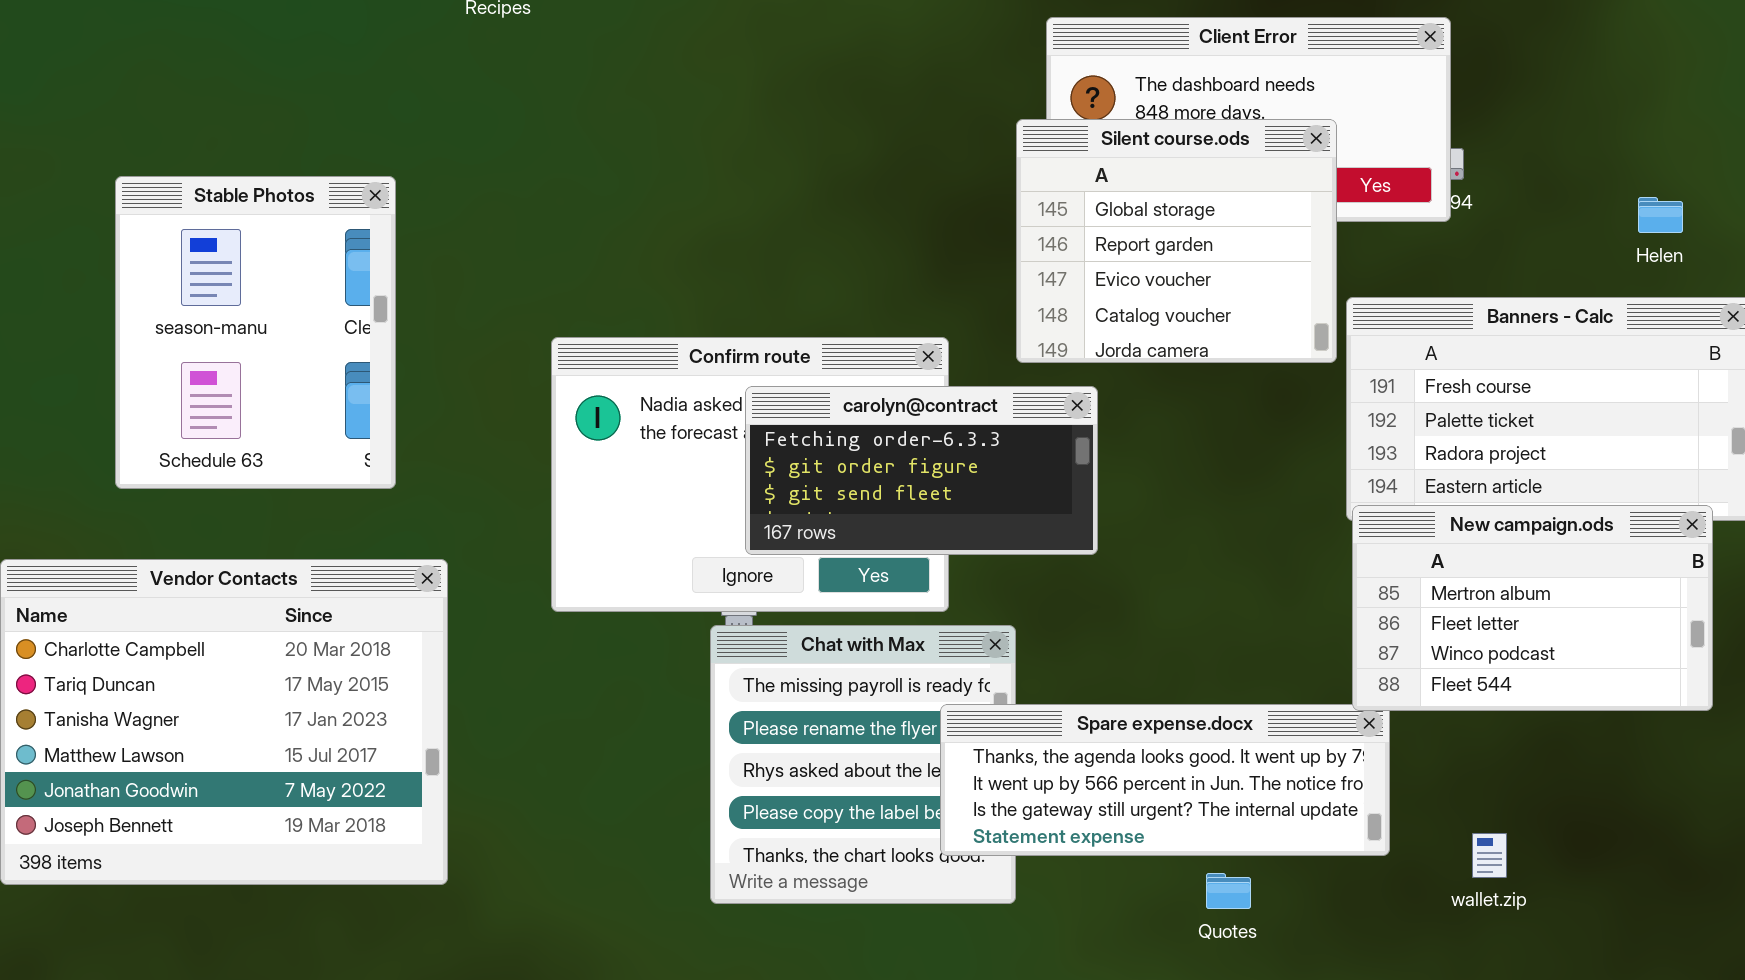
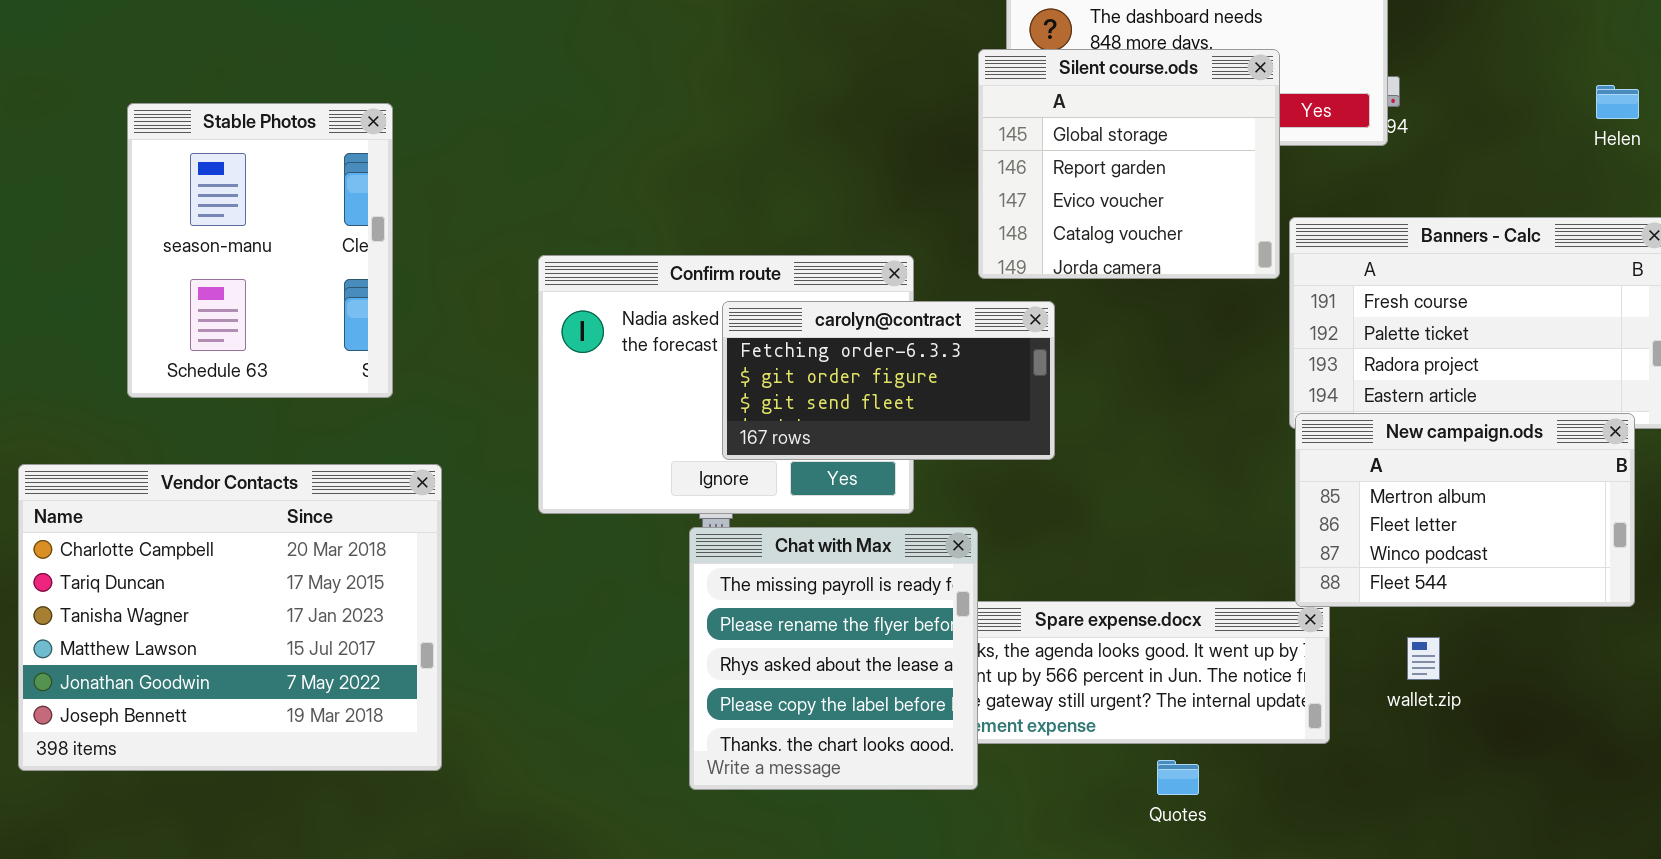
Helen: [1638,197,1683,233] -> [1596,85,1639,119], moved
Chat with Max: [710,625,1016,904] -> [689,527,978,790], raised
wallet.zip: [1472,833,1507,878] -> [1407,637,1440,680], moved

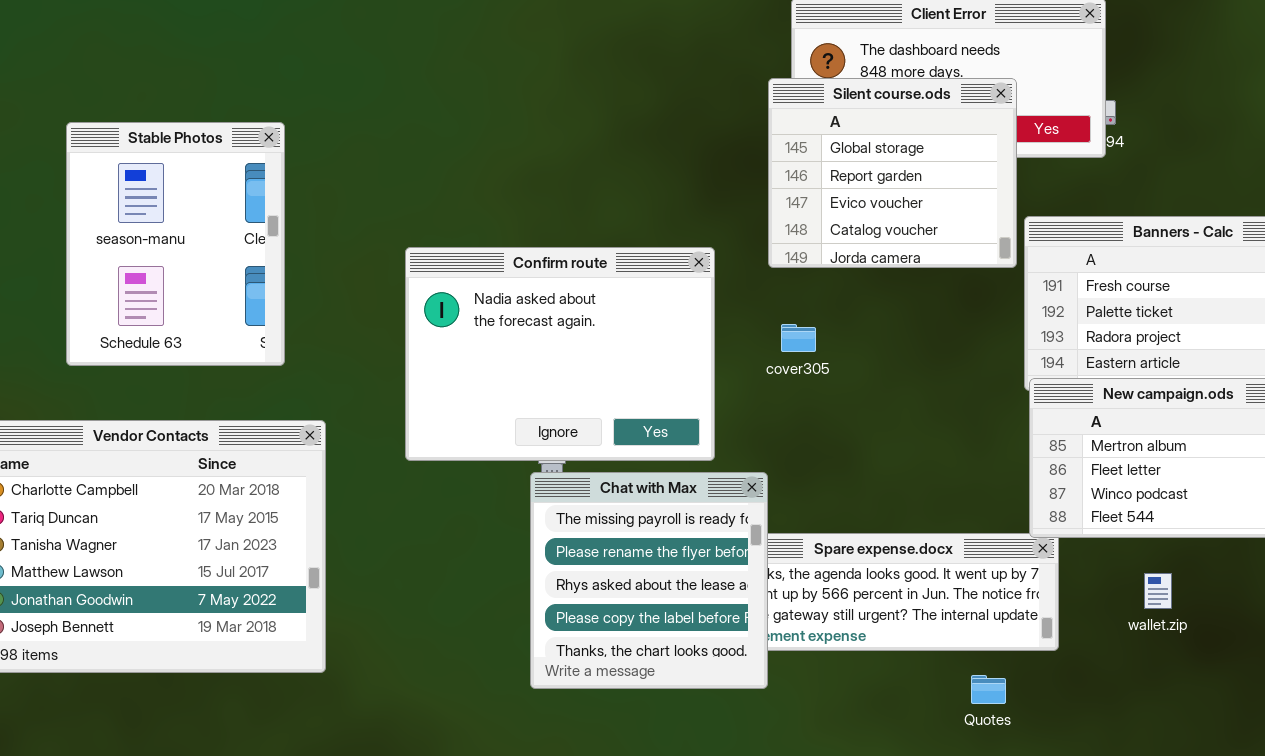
carolyn@contract: [722,301,1055,460] -> none, closed
wallet.zip: [1407,637,1440,680] -> [1144,573,1172,609], moved
Quotes: [1157,760,1199,795] -> [971,675,1006,704], moved

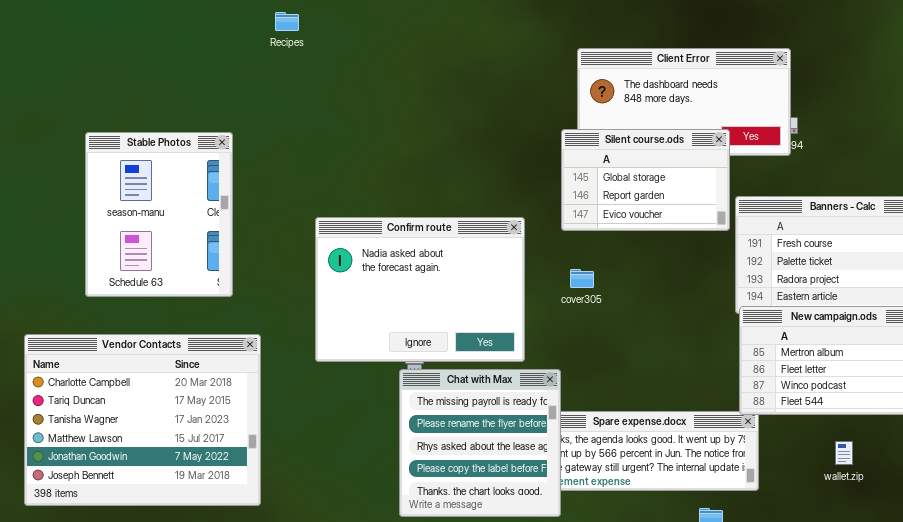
Silent course.ods: [768,78,1017,268] -> [561,129,730,231], resized
wallet.zip: [1144,573,1172,609] -> [835,441,853,465], moved

